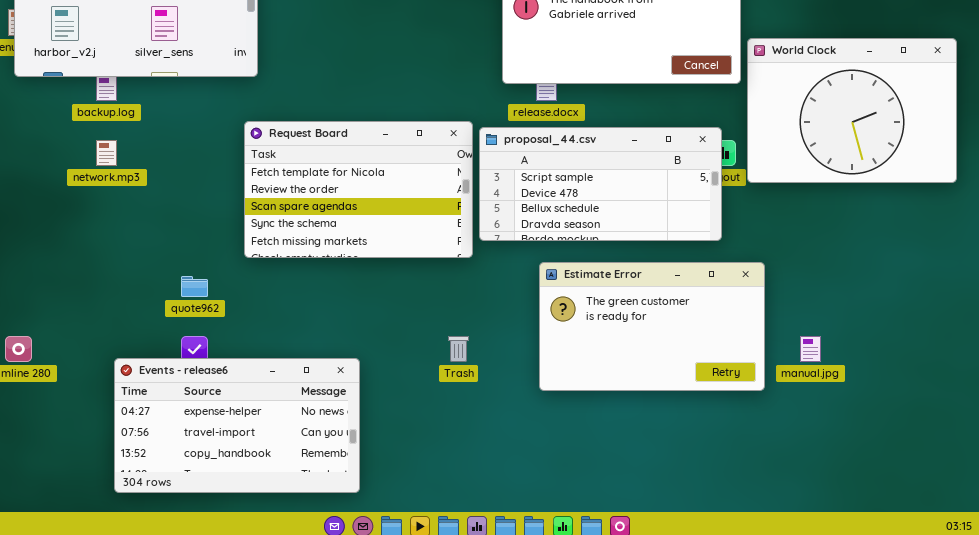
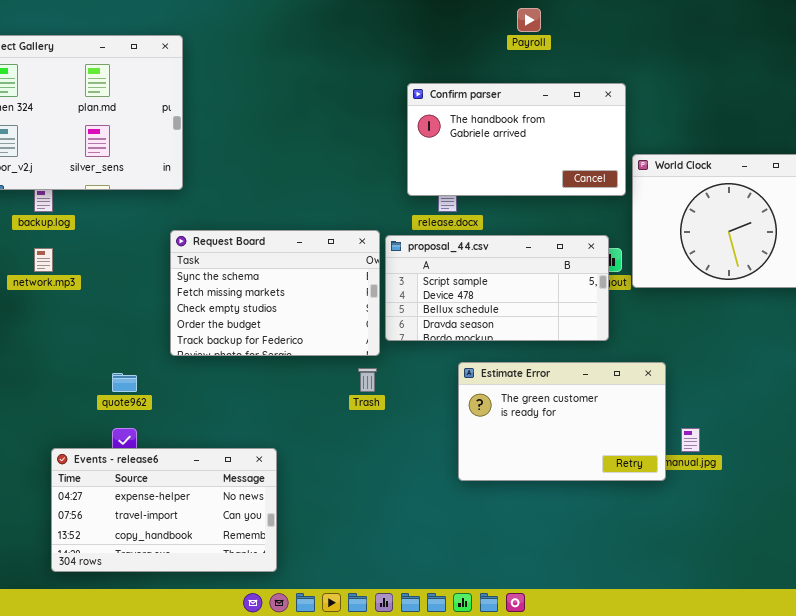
Request Board: [244,121,473,258] -> [170,230,380,356], scrolled down 3 rows
Estimate Error: [539,262,765,391] -> [458,362,666,481], moved
Trash: [448,336,469,362] -> [358,368,377,392], moved

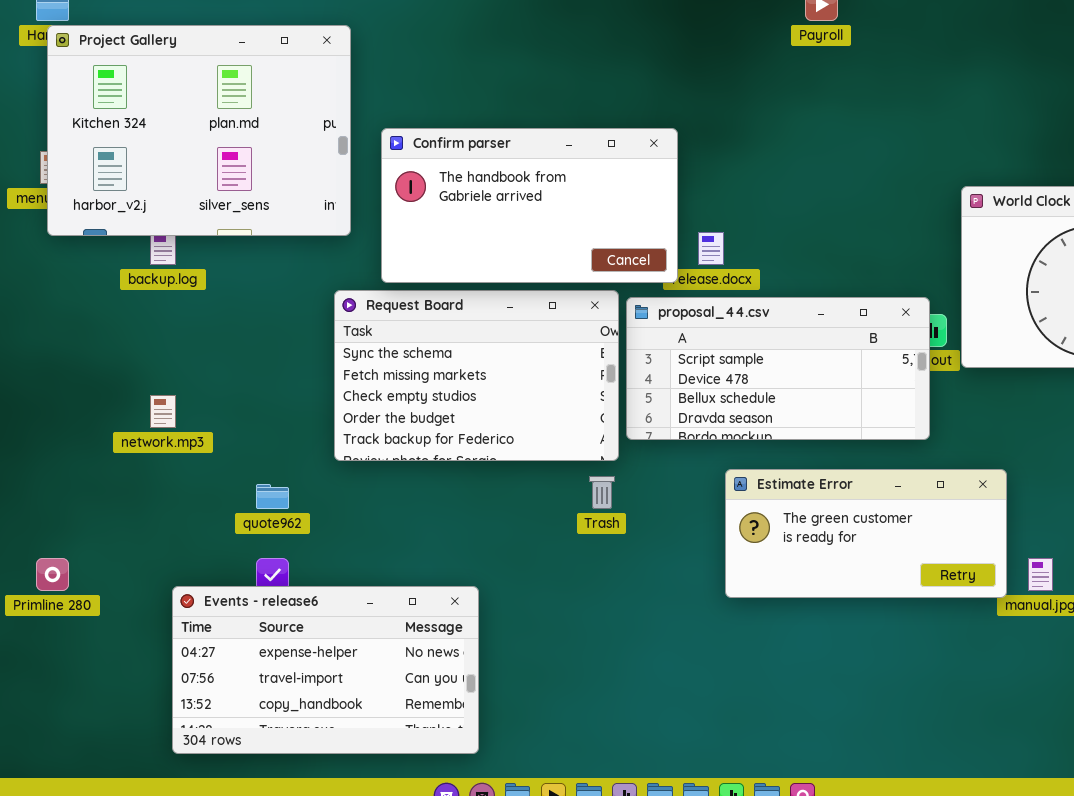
Confirm parser: [407,83,626,196] -> [381,128,678,283], moved
network.mp3: [34,248,53,272] -> [150,395,176,428], moved
Estimate Error: [458,362,666,481] -> [725,469,1007,598], resized

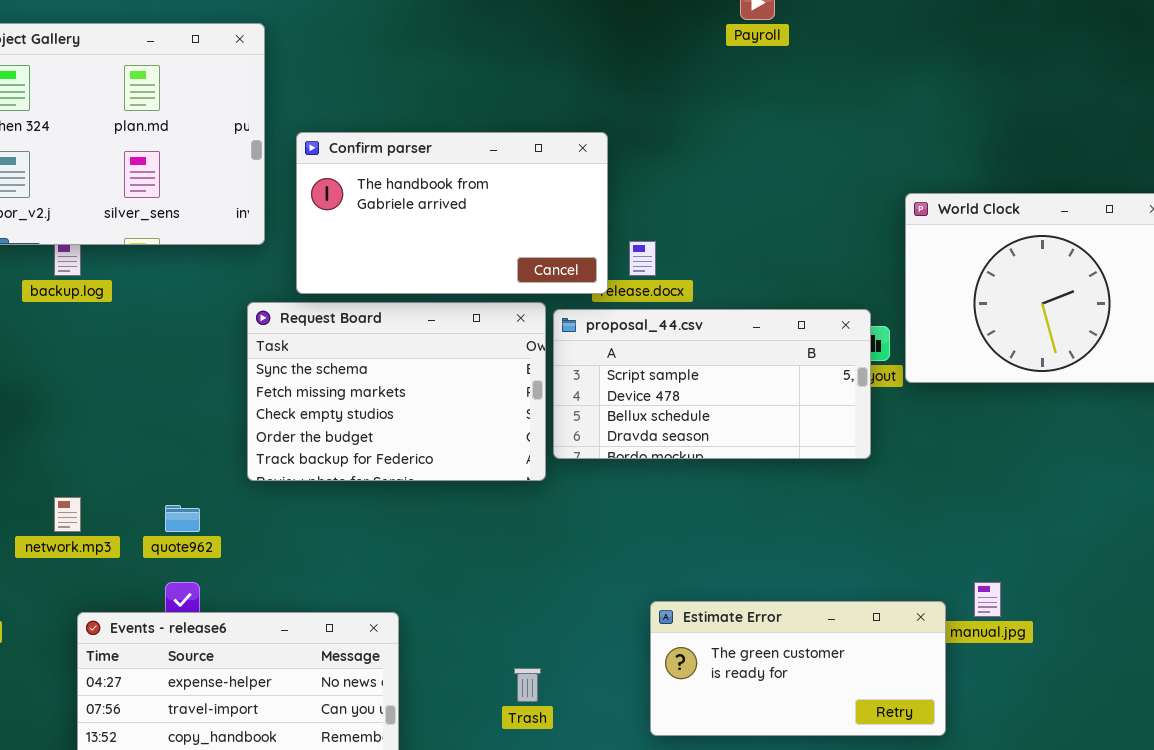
network.mp3: [150,395,176,428] -> [54,497,81,532], moved
Estimate Error: [725,469,1007,598] -> [650,601,946,736], moved
Trash: [589,476,615,509] -> [514,668,541,702], moved

